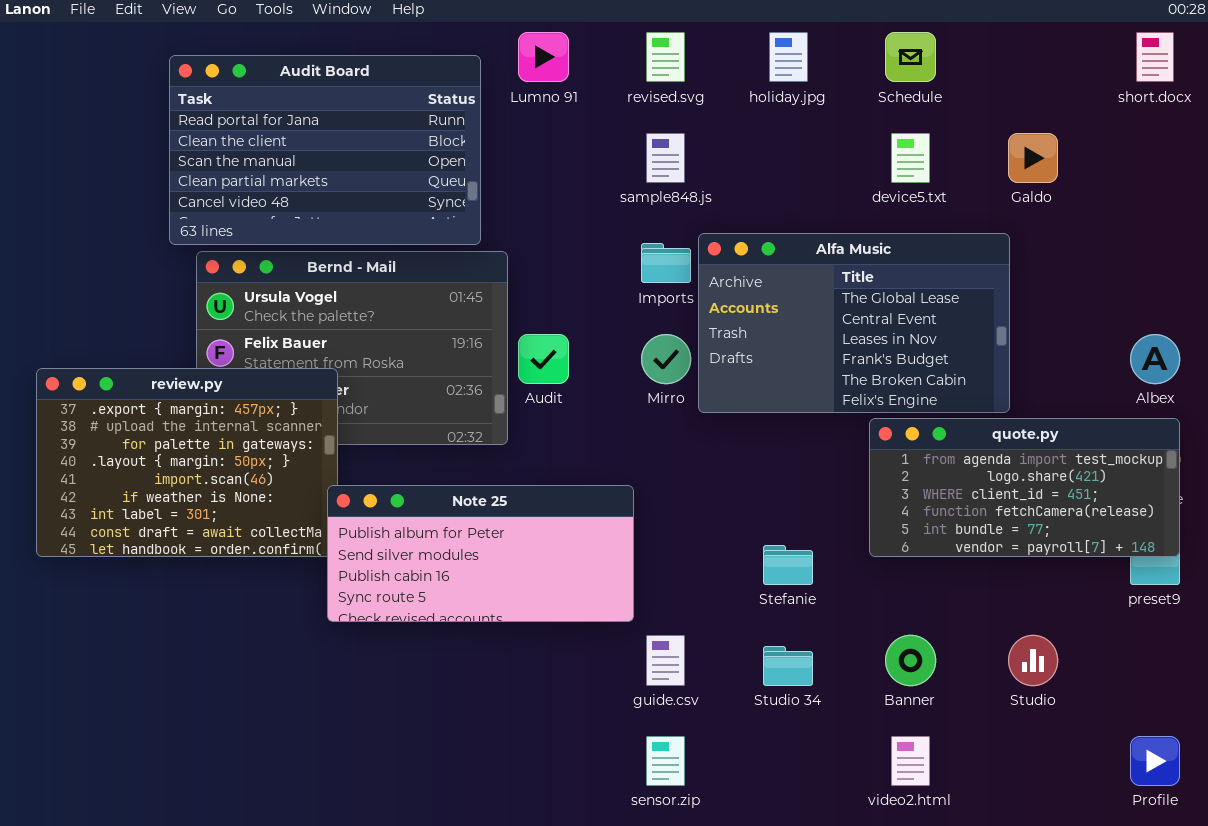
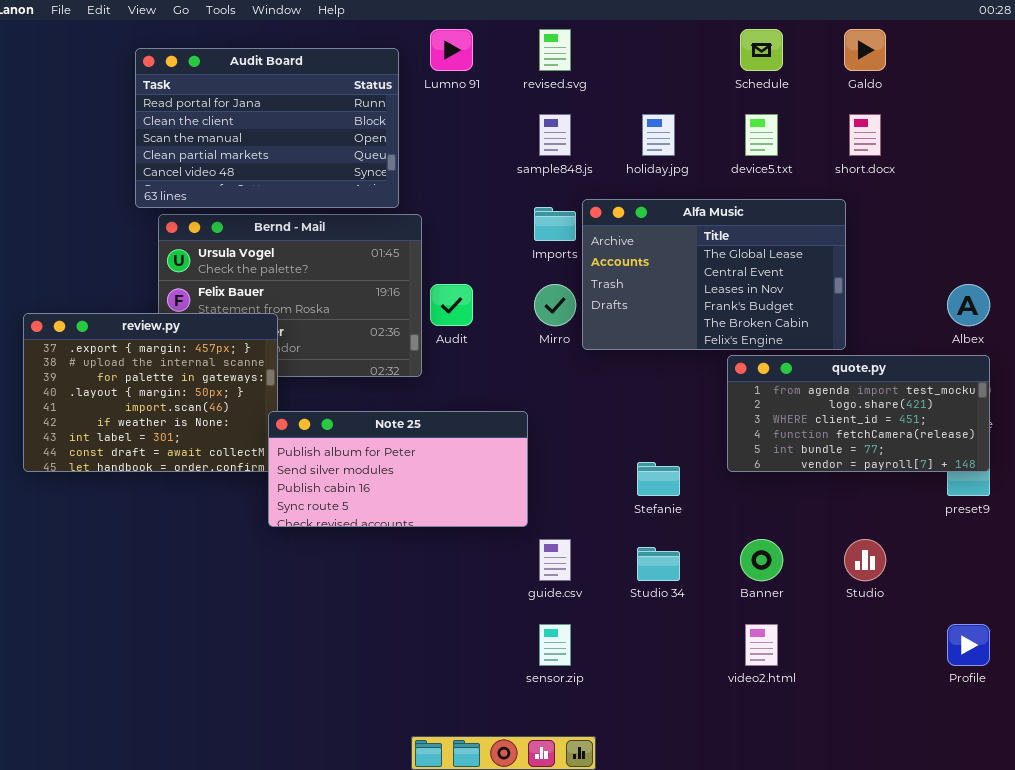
holiday.jpg: [769,32,808,82] -> [642,114,675,156], moved
short.docx: [1136,32,1174,82] -> [849,114,881,156], moved
Galdo: [1008,133,1058,183] -> [844,29,886,71], moved

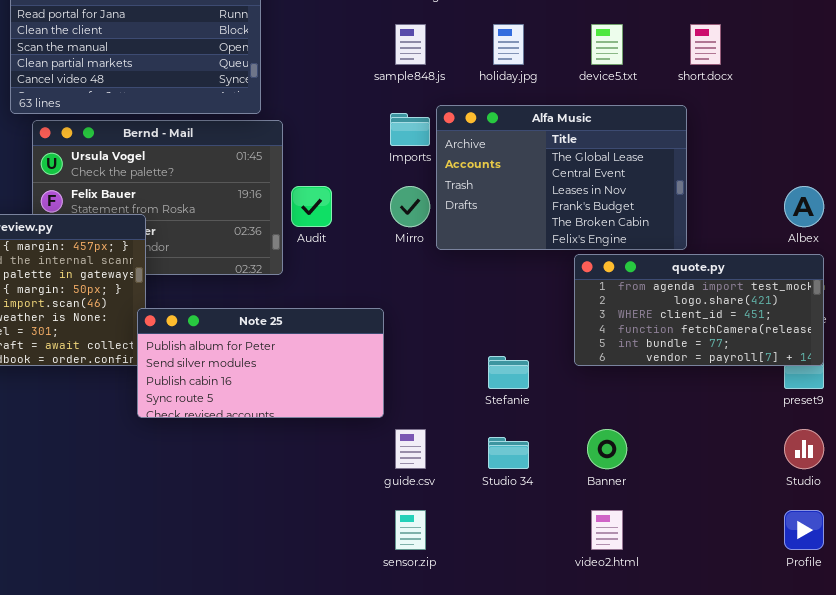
Studio: [844,539,886,581] -> [784,429,824,469], moved

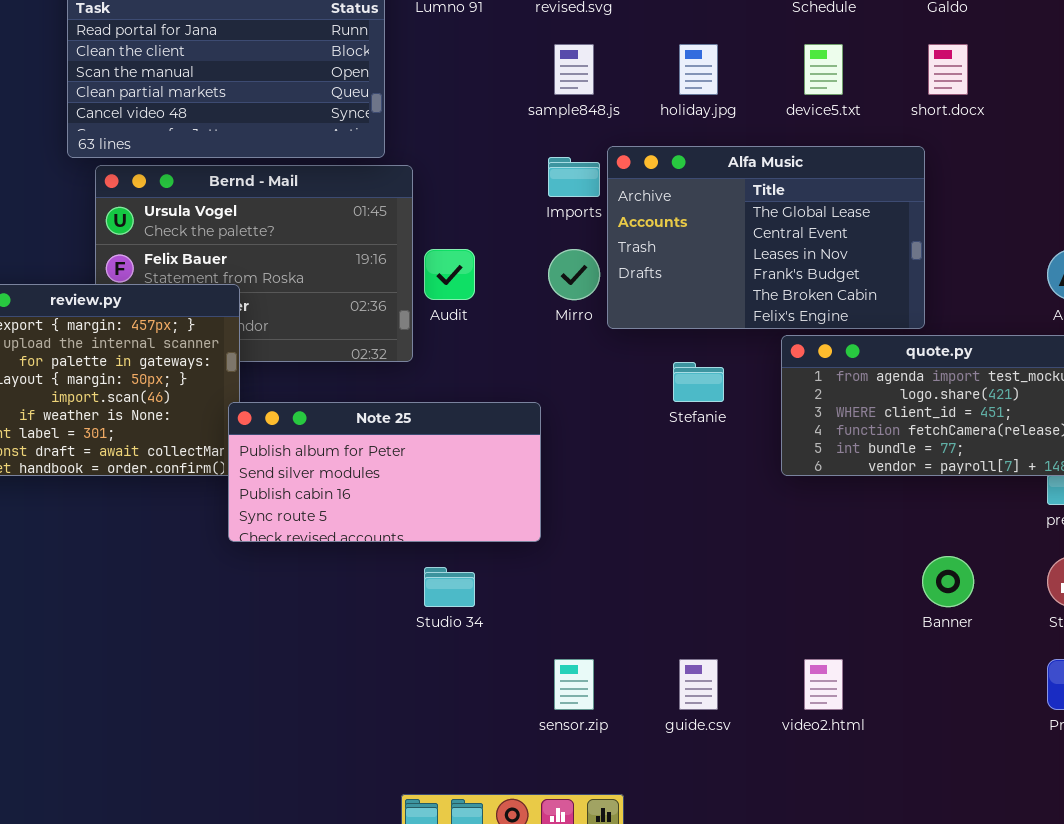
Stefanie: [488,356,529,389] -> [673,362,724,402], moved
guide.csv: [395,429,426,469] -> [679,659,718,710], moved
Banner: [587,429,627,469] -> [922,556,974,607], moved
Studio 34: [488,437,529,469] -> [424,567,475,607], moved

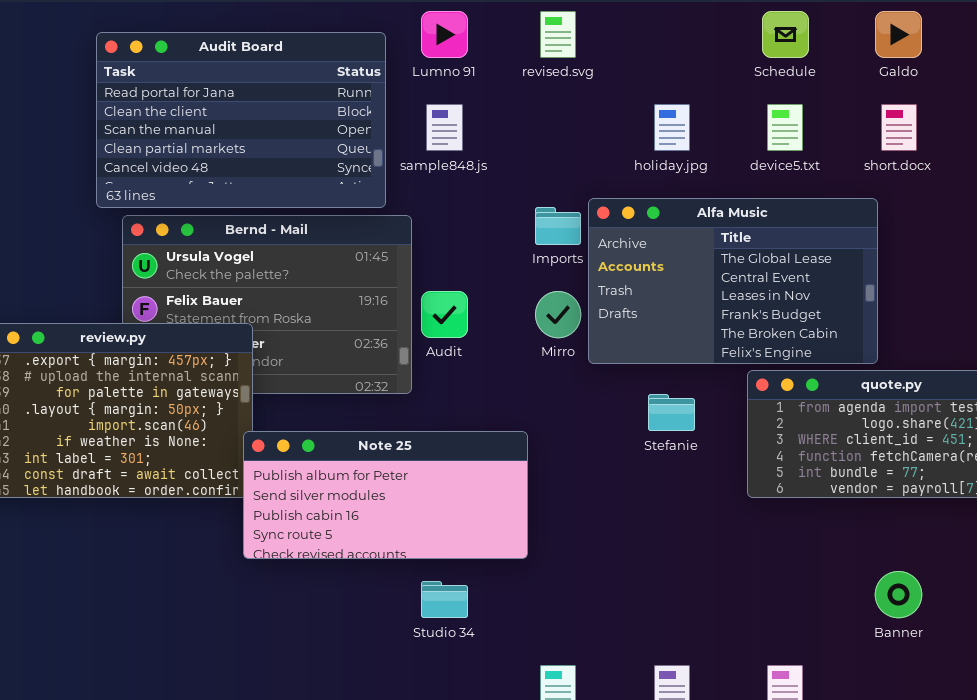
sample848.js: [554,44,594,95] -> [426,104,463,151], moved

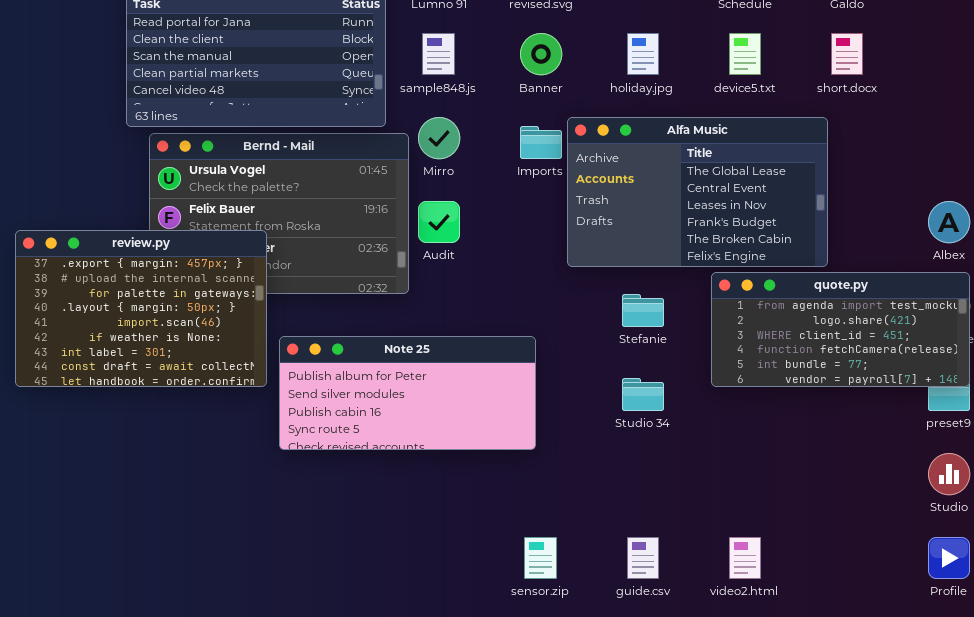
Mirro: [535,291,581,338] -> [418,117,460,159], moved
Note 25: [243,431,528,559] -> [279,336,536,450], moved
Banner: [875,571,922,618] -> [520,33,562,75], moved
Studio 34: [421,581,468,618] -> [622,378,664,411], moved

